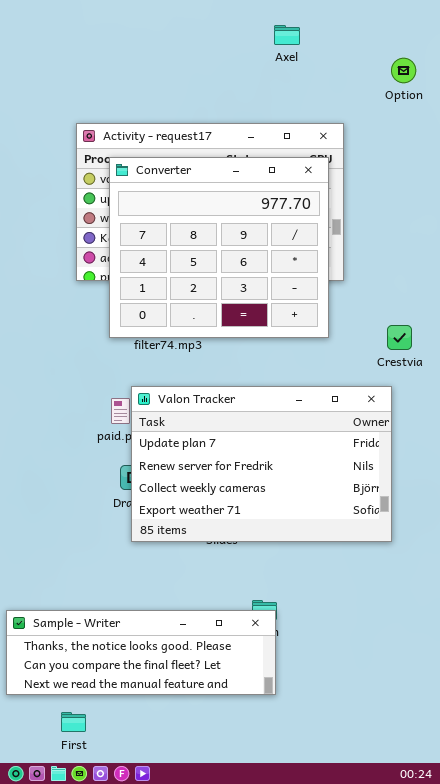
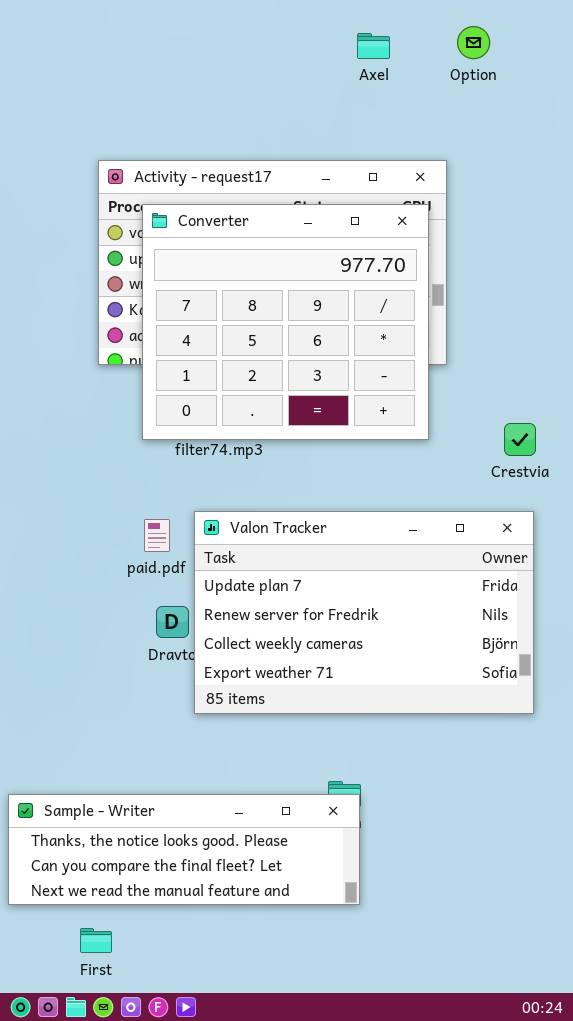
Option: [391,58,416,83] -> [457,26,490,59], moved
Valon Tracker: [131,386,392,542] -> [194,511,534,714], moved

